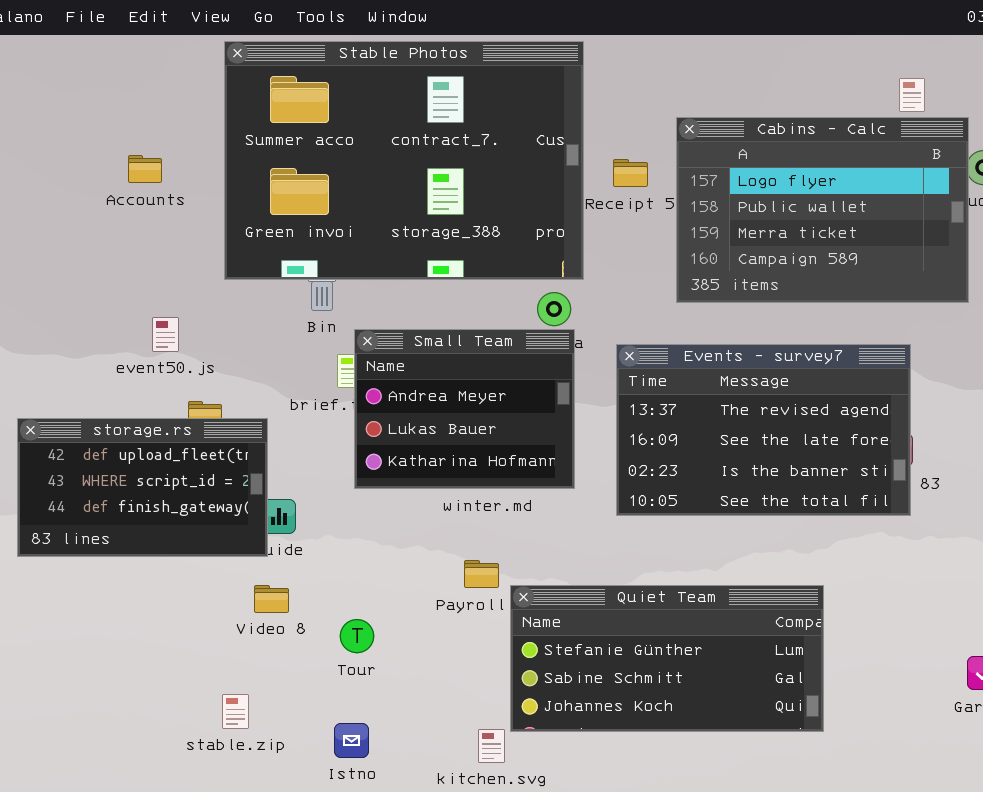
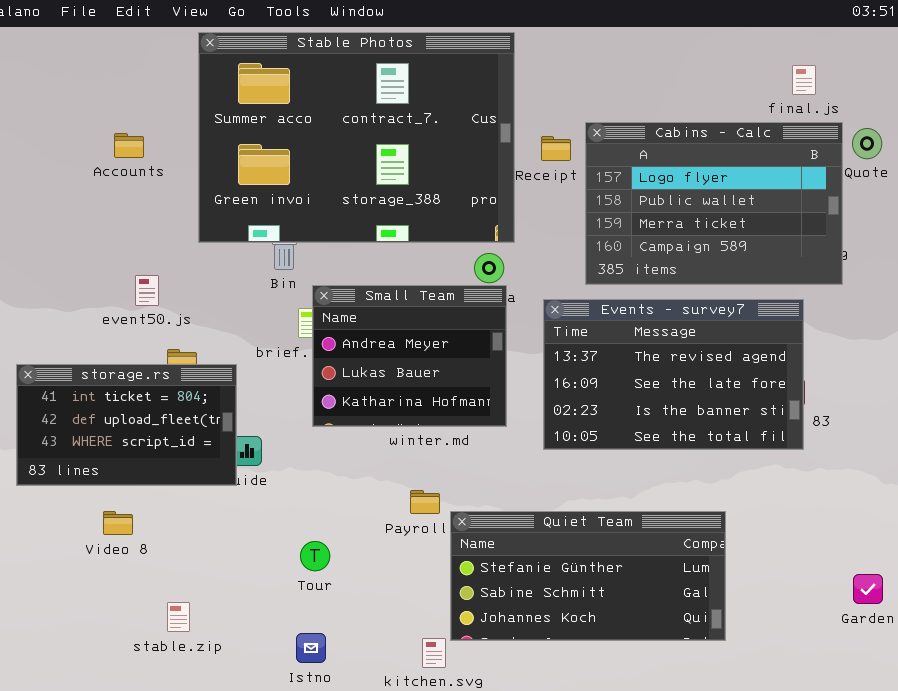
Cabins - Calc: [676,117,969,303] -> [585,122,843,285], moved
storage.rs: [17,418,268,557] -> [16,364,237,486], scrolled up 1 row
Video 8: [254,585,289,613] -> [103,511,133,535], moved
stable.zip: [222,694,249,729] -> [167,602,190,632], moved

